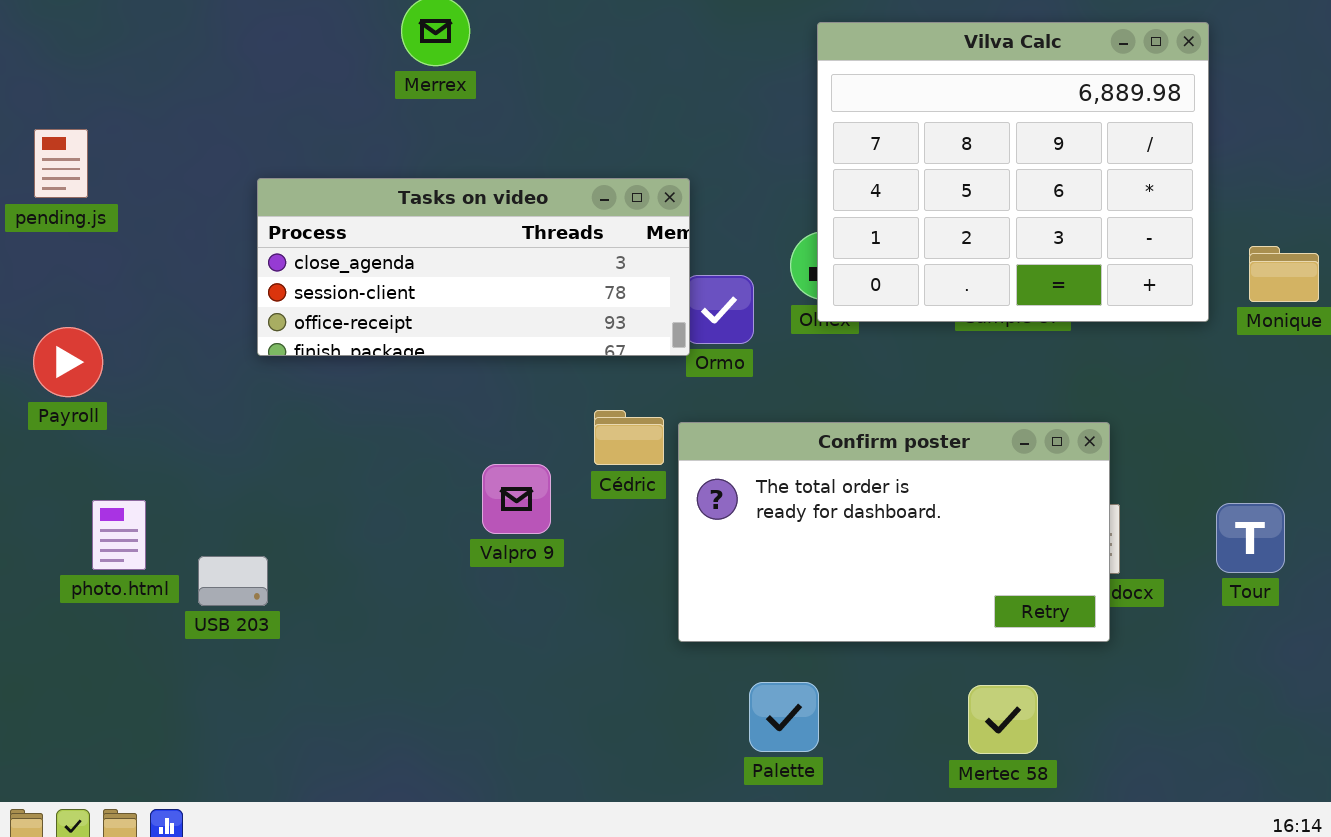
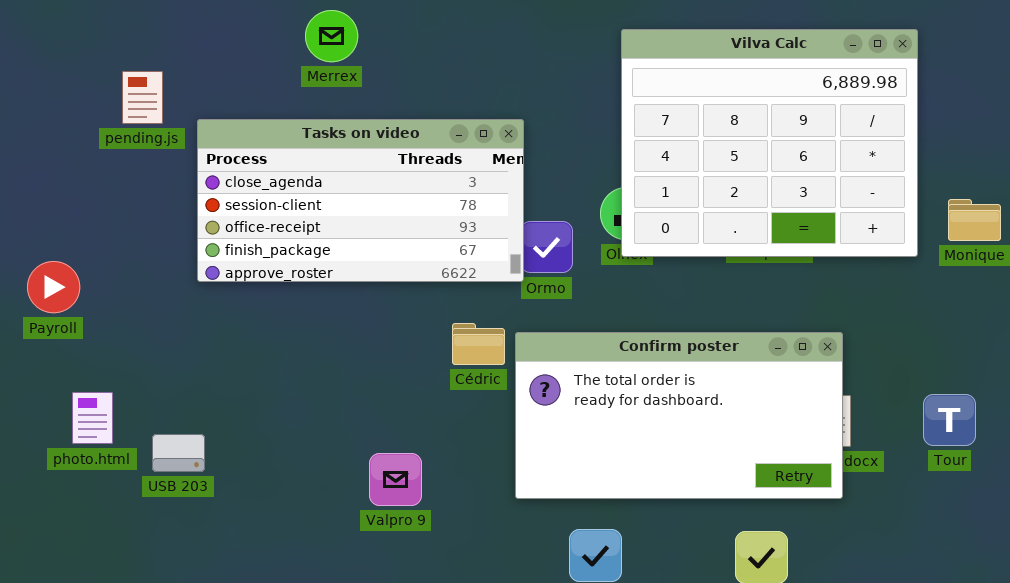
pending.js: [34,129,88,198] -> [122,71,163,124], moved
Tasks on video: [257,178,690,356] -> [197,119,524,282], resized
Valpro 9: [482,464,551,534] -> [369,453,422,506], moved

